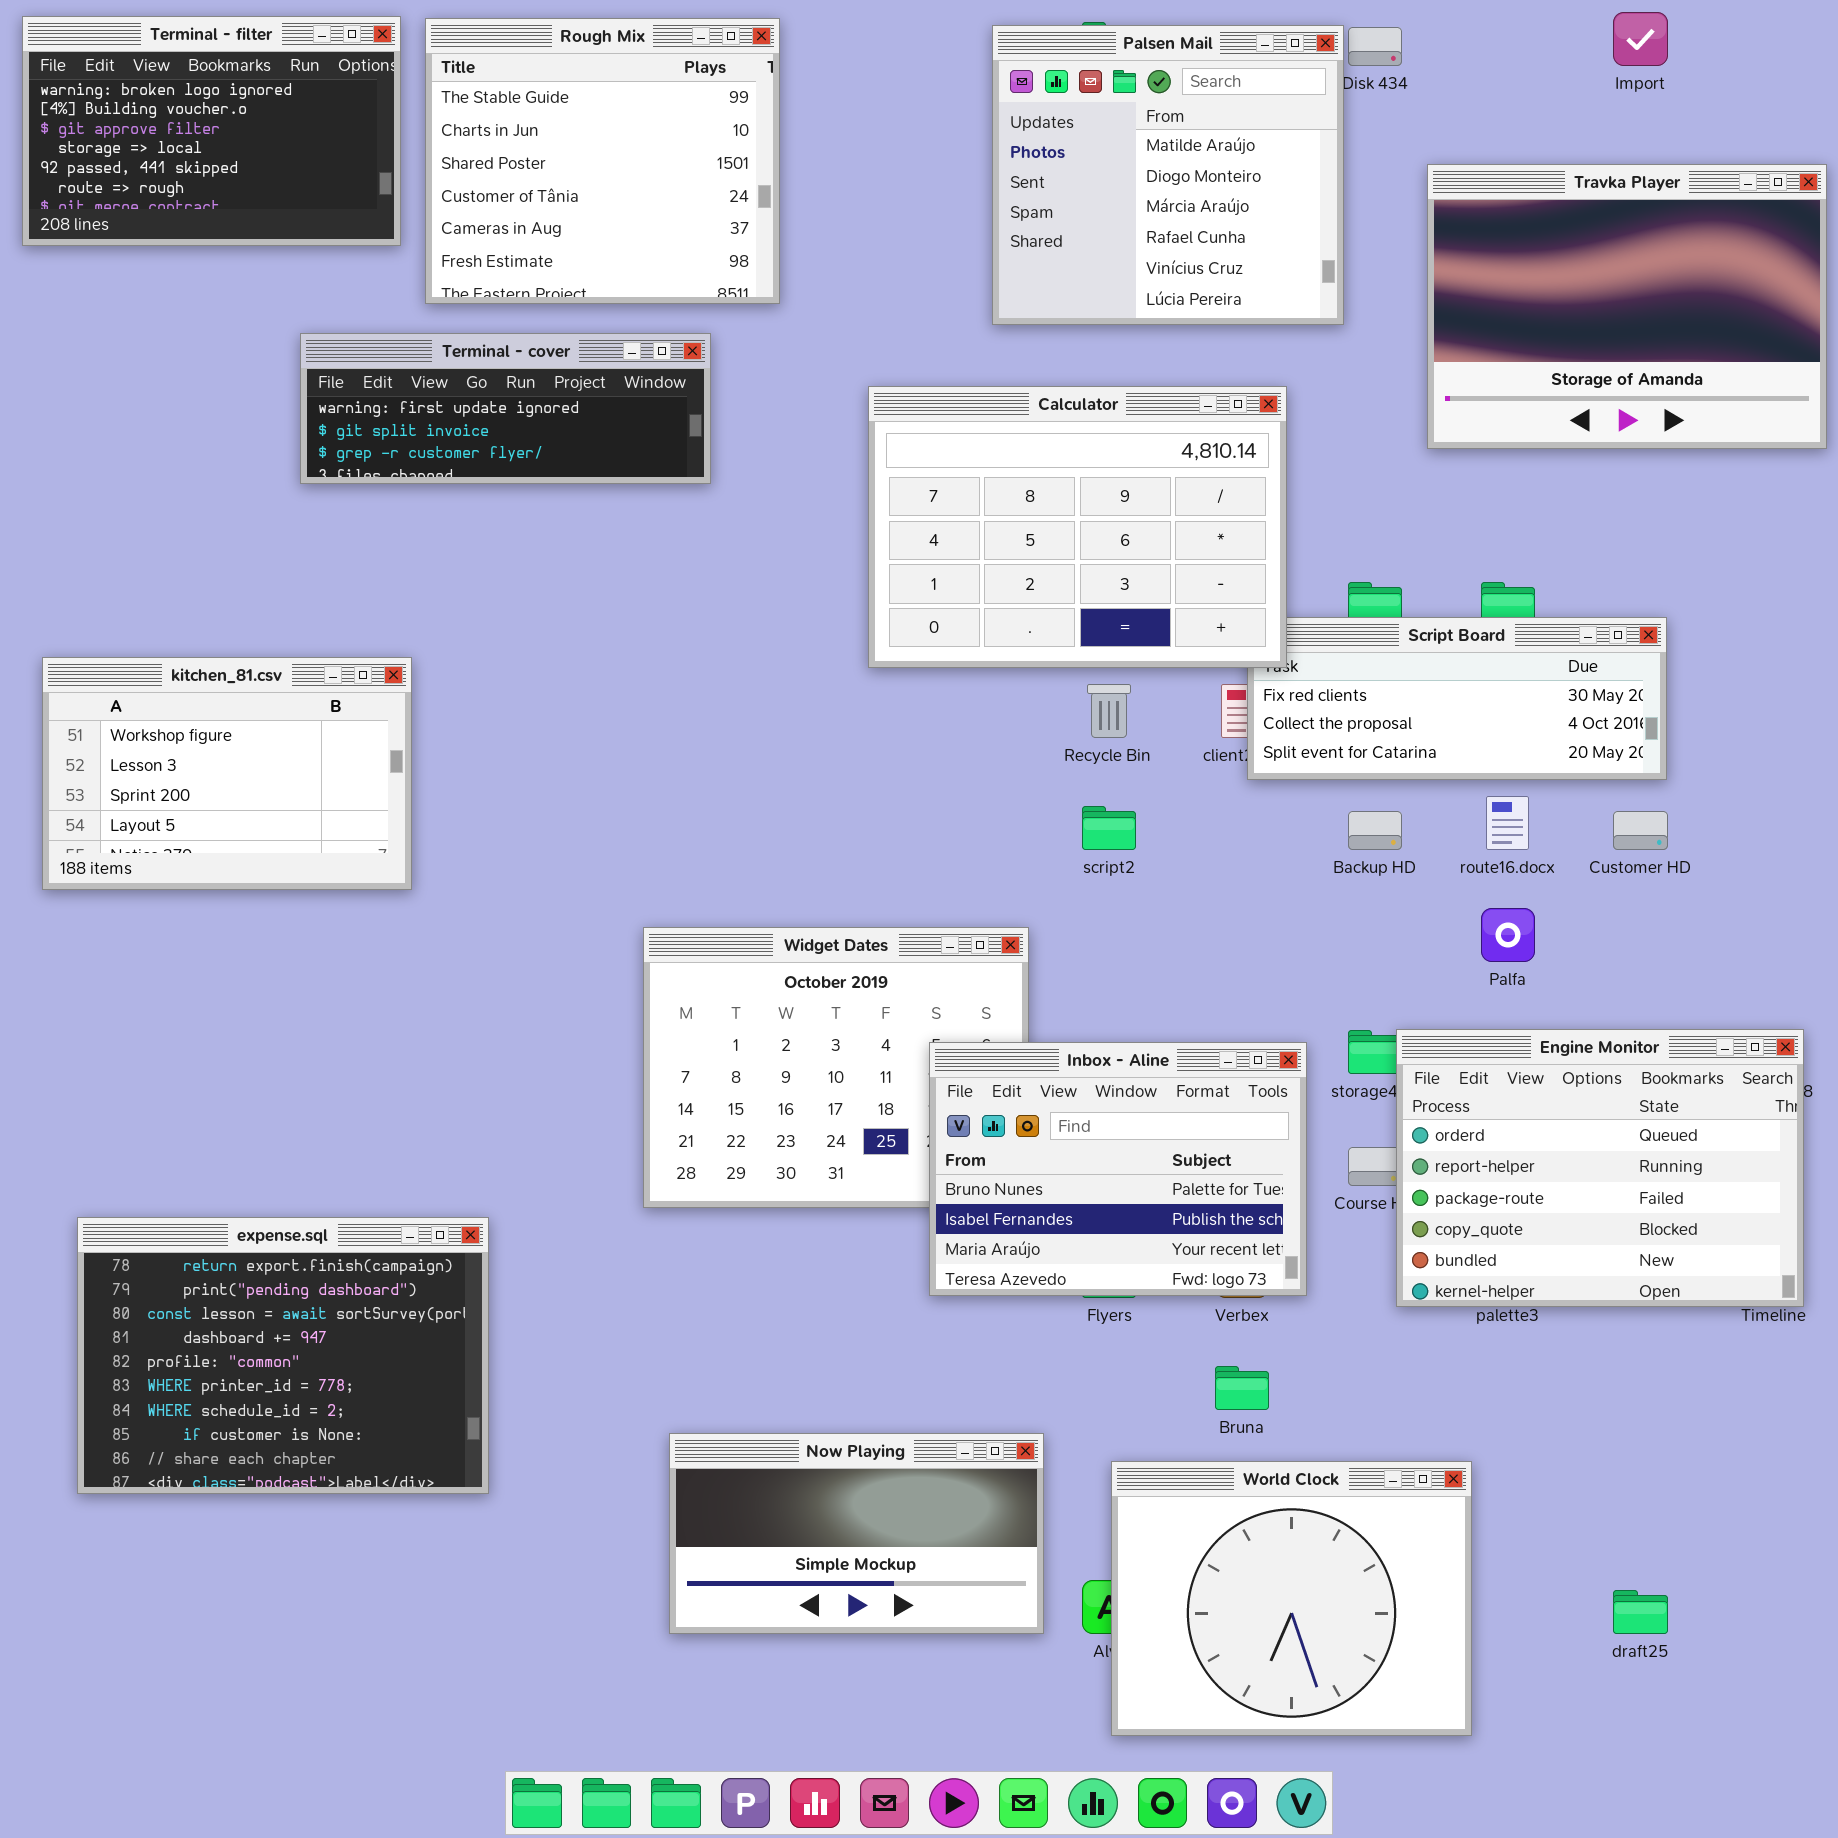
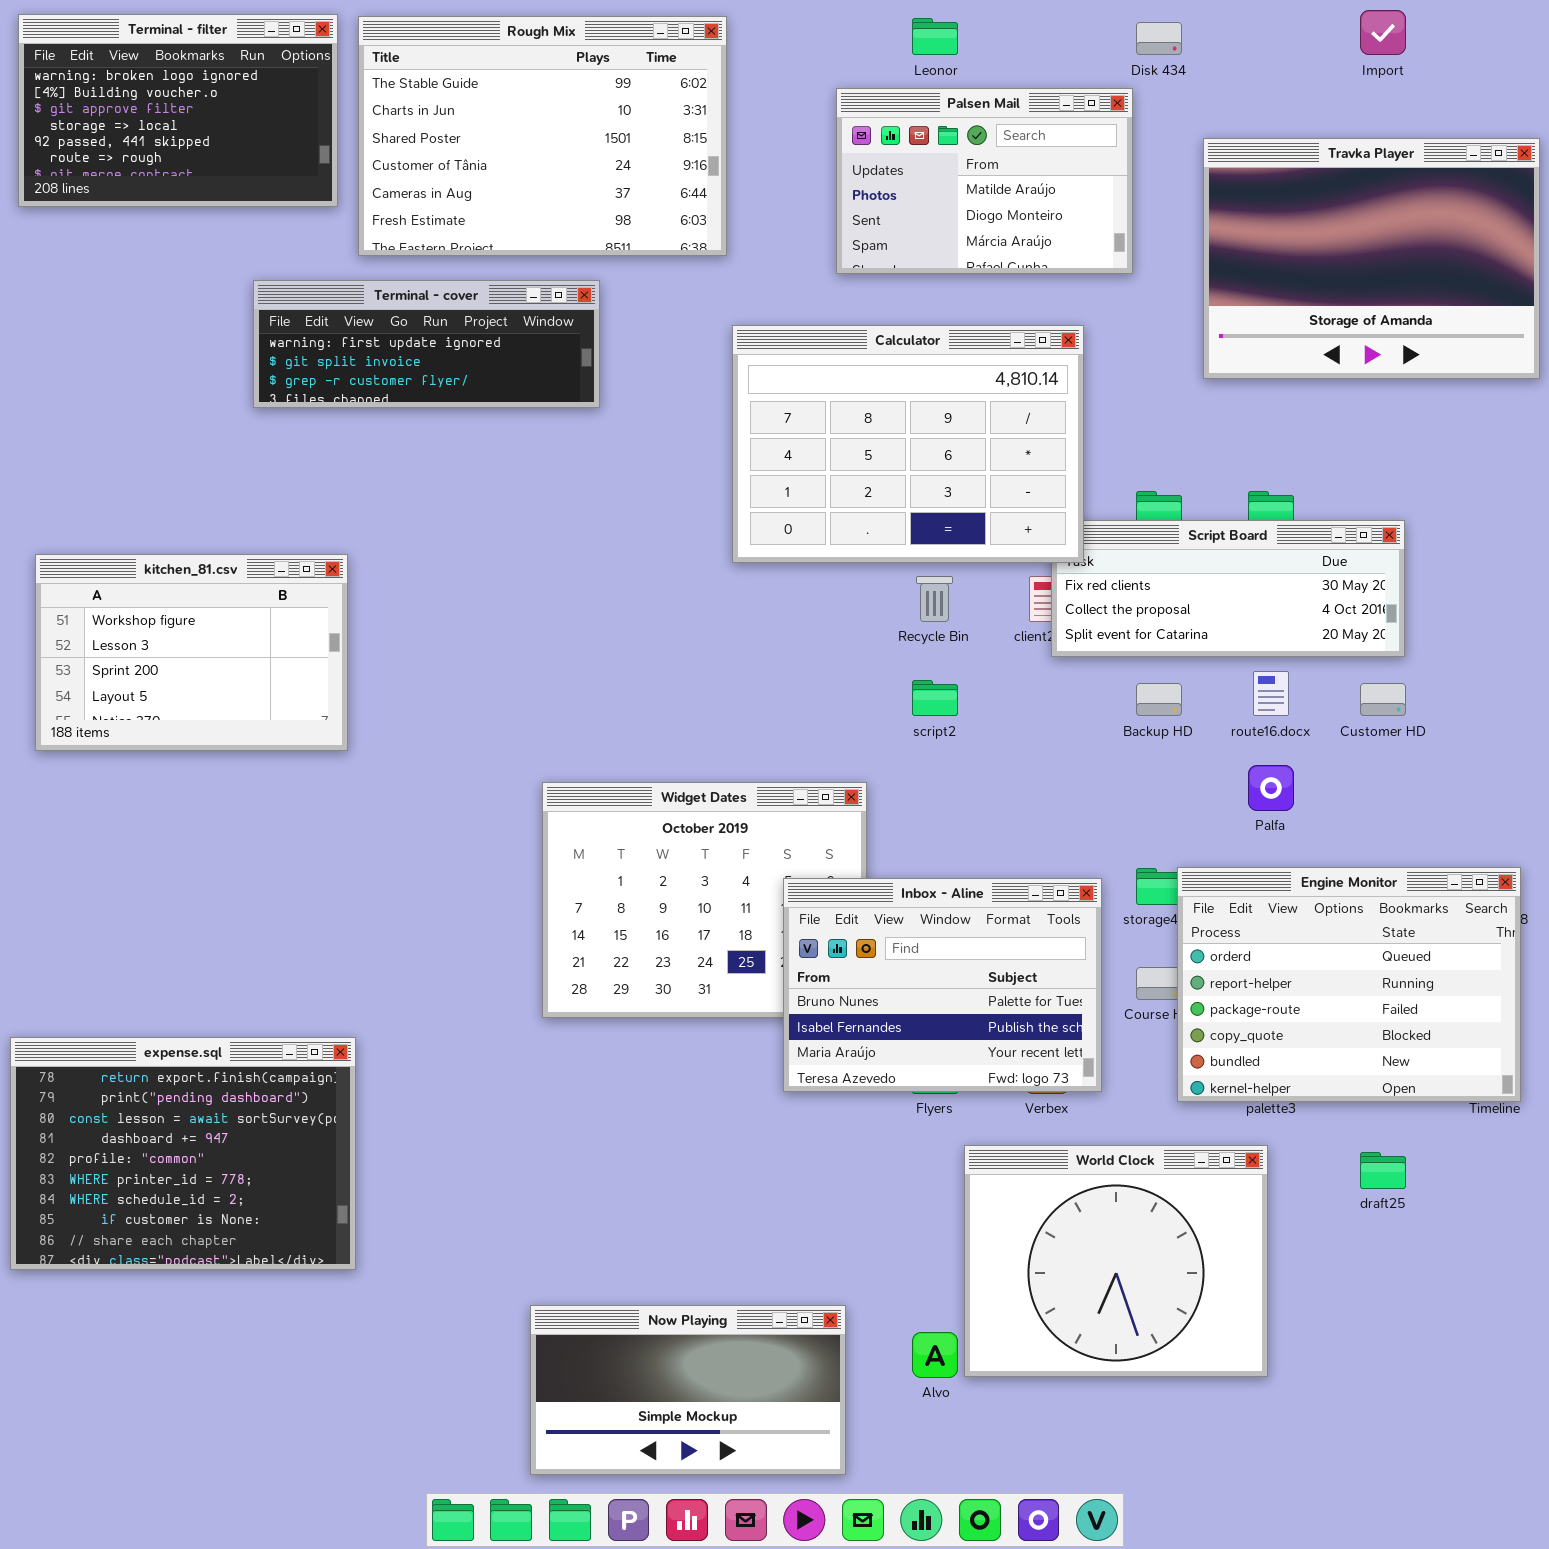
Rough Mix: [425,18,780,304] -> [358,16,727,256], resized
Palsen Mail: [992,25,1344,325] -> [836,88,1133,274], resized
expense.sql: [77,1217,489,1494] -> [10,1037,356,1270], moved
Now Playing: [669,1433,1044,1634] -> [530,1305,846,1475], moved
World Clock: [1111,1461,1472,1736] -> [964,1145,1268,1377], moved
draft25: [1613,1590,1668,1634] -> [1360,1152,1406,1189], moved

